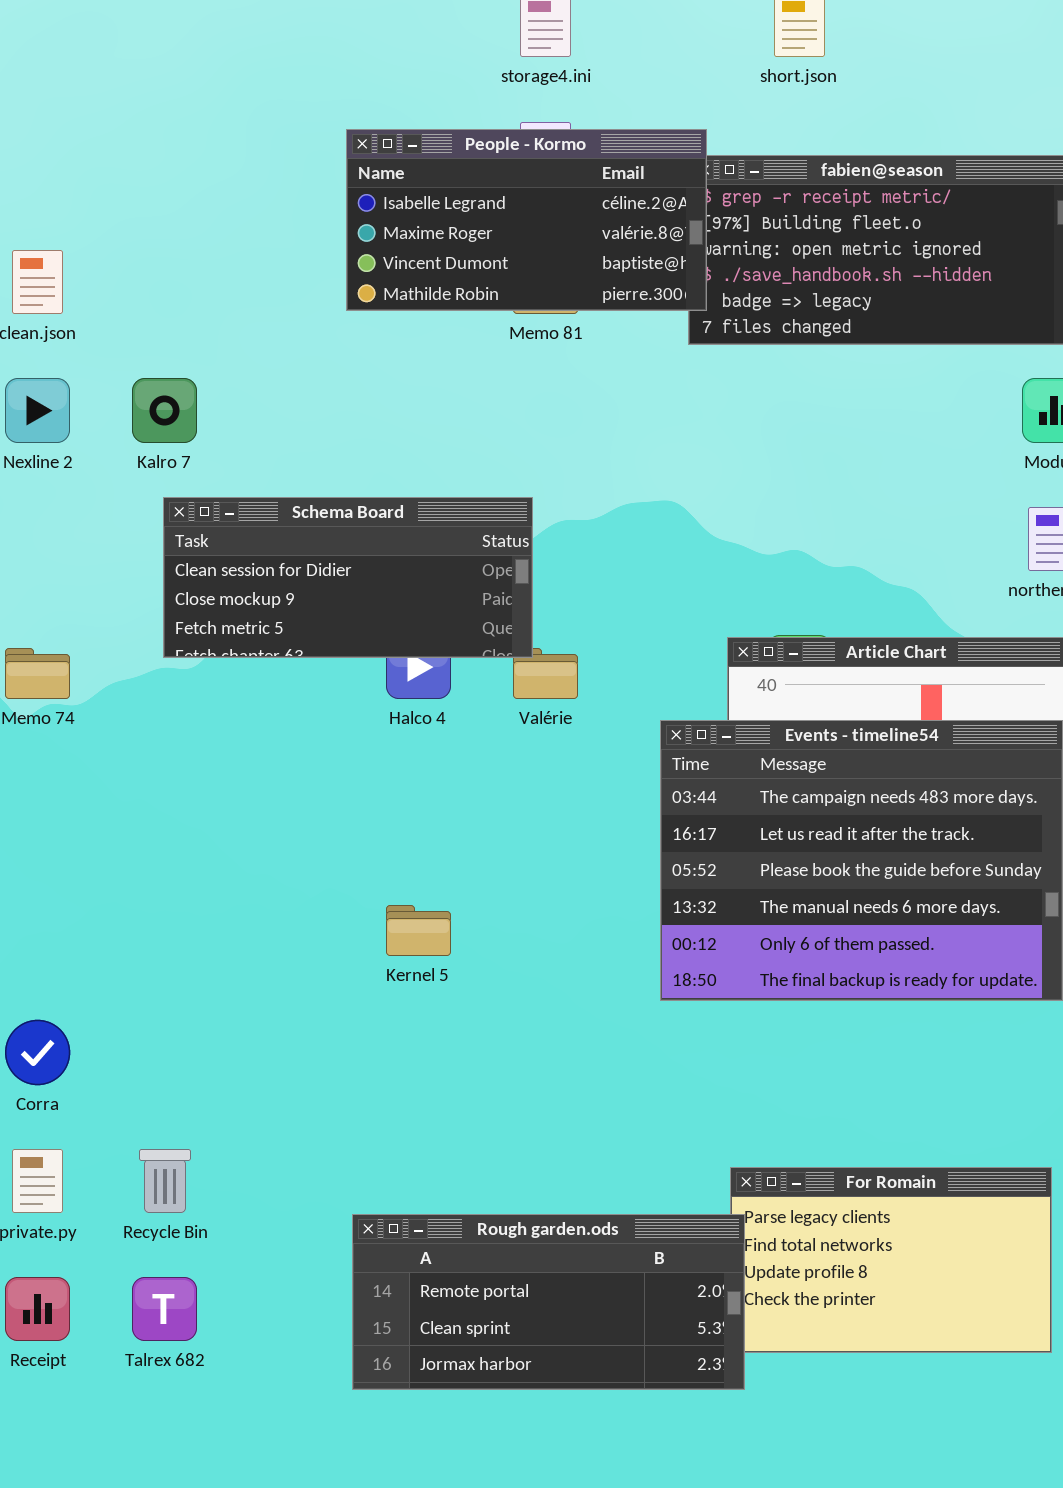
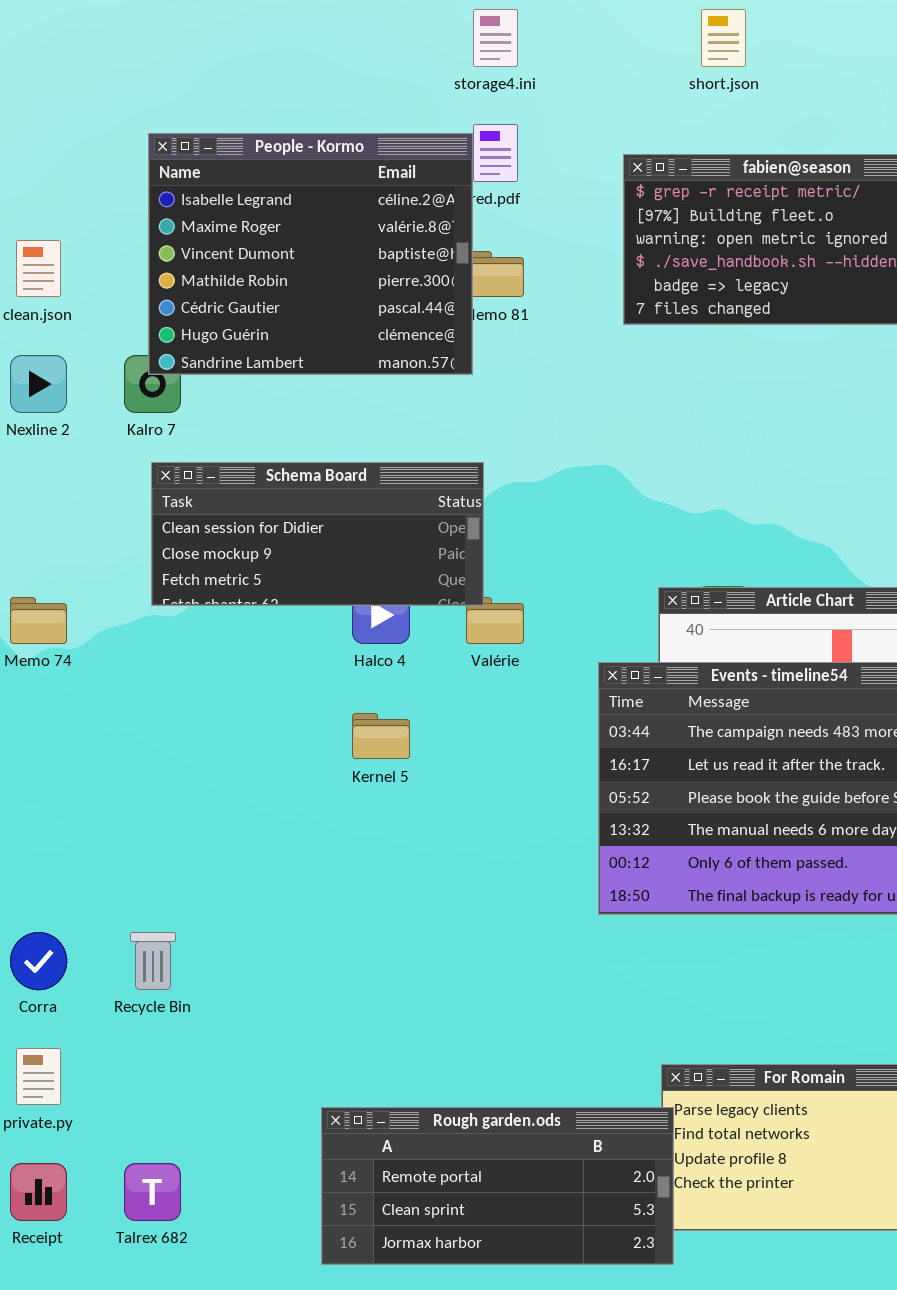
People - Kormo: [346,129,707,311] -> [148,133,473,375], moved, resized
Kernel 5: [386,905,451,956] -> [352,713,410,759], moved
Recycle Bin: [139,1149,191,1213] -> [130,932,176,990], moved

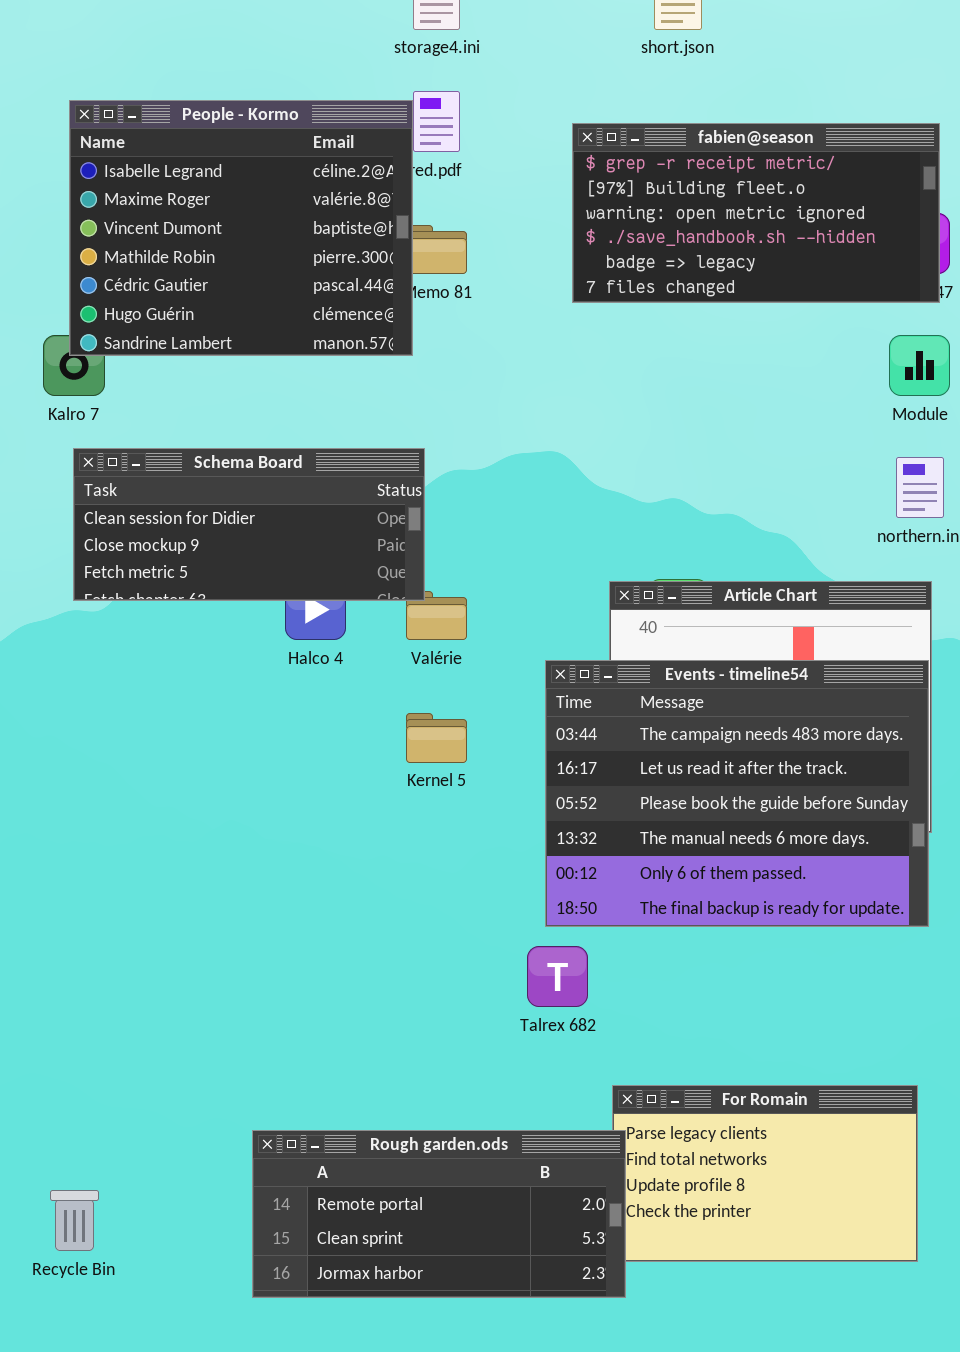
Kernel 5: [352,713,410,759] -> [406,713,467,763], moved
Recycle Bin: [130,932,176,990] -> [50,1190,99,1251], moved
Talrex 682: [124,1163,181,1221] -> [527,946,588,1007], moved

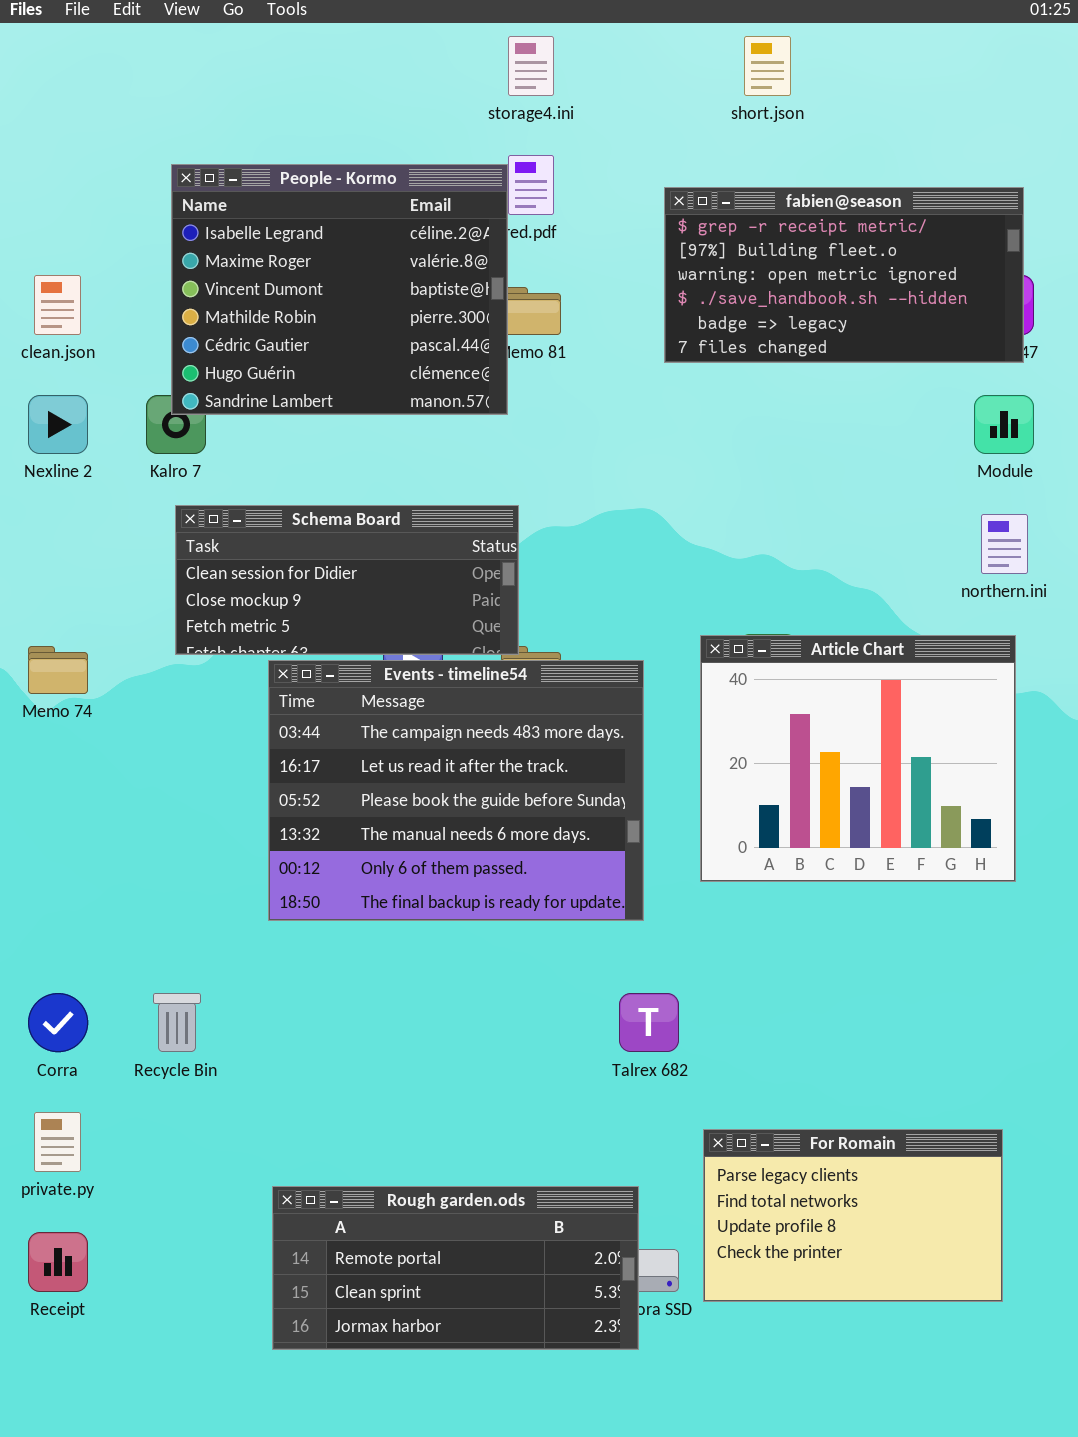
Events - timeline54: [545,660,929,927] -> [268,660,644,921], moved
Rough garden.ods: [252,1130,626,1298] -> [272,1186,639,1350], moved
Recycle Bin: [50,1190,99,1251] -> [153,993,201,1052], moved

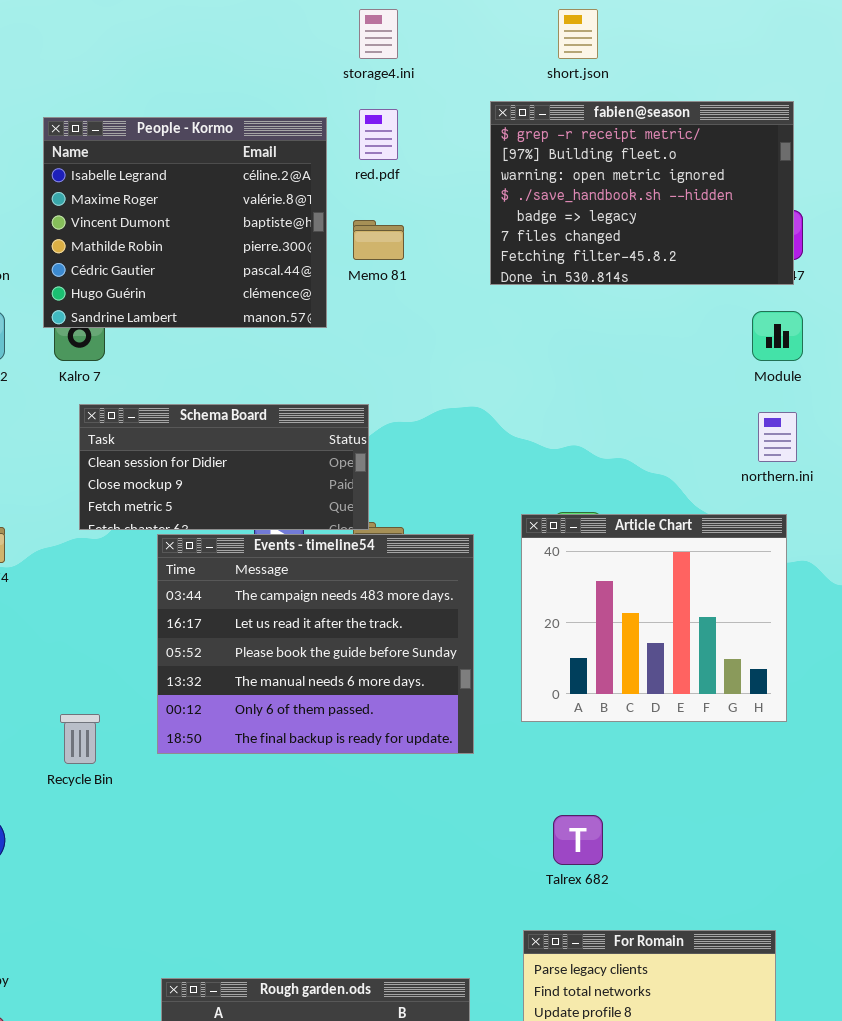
People - Kormo: [171,164,508,415] -> [43,117,327,328], moved
fabien@season: [664,187,1024,363] -> [490,101,794,285], resized
Recycle Bin: [153,993,201,1052] -> [60,714,100,764], moved
Talrex 682: [619,993,679,1052] -> [553,815,603,865], moved

